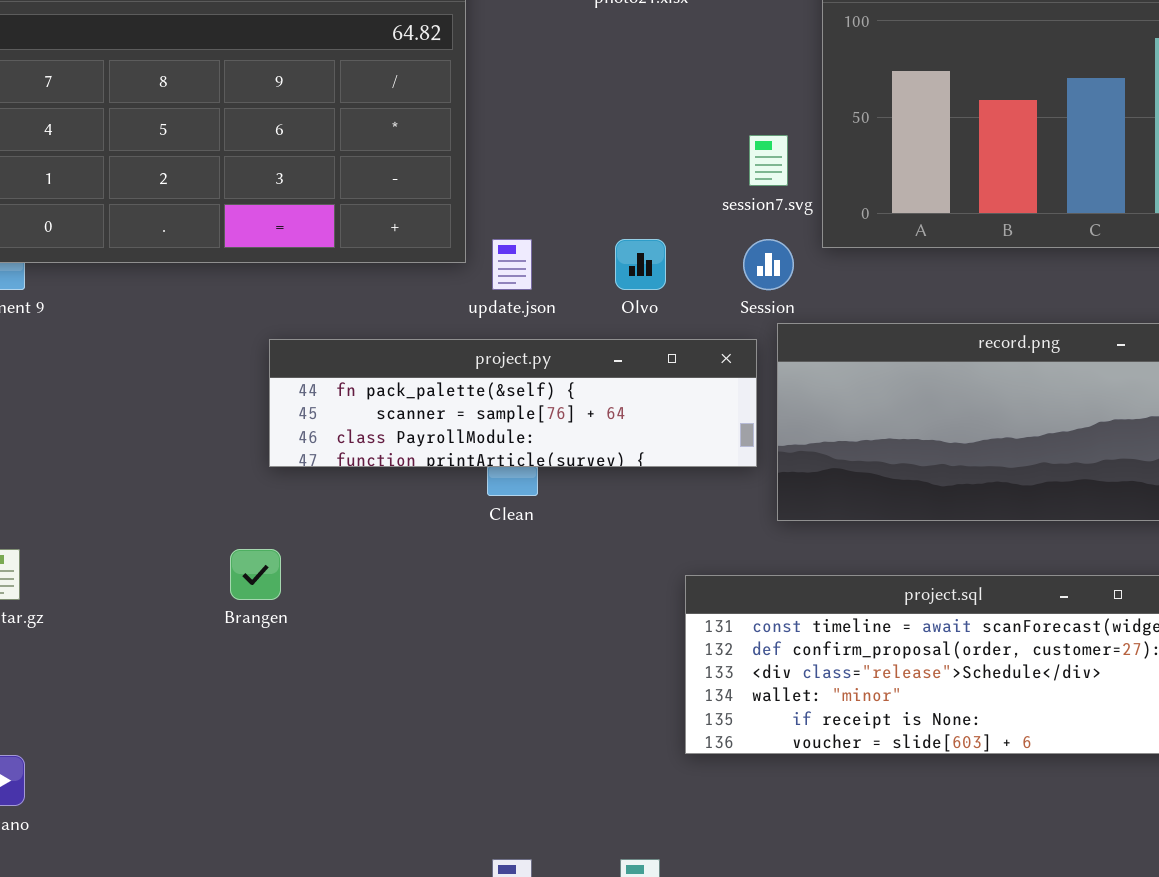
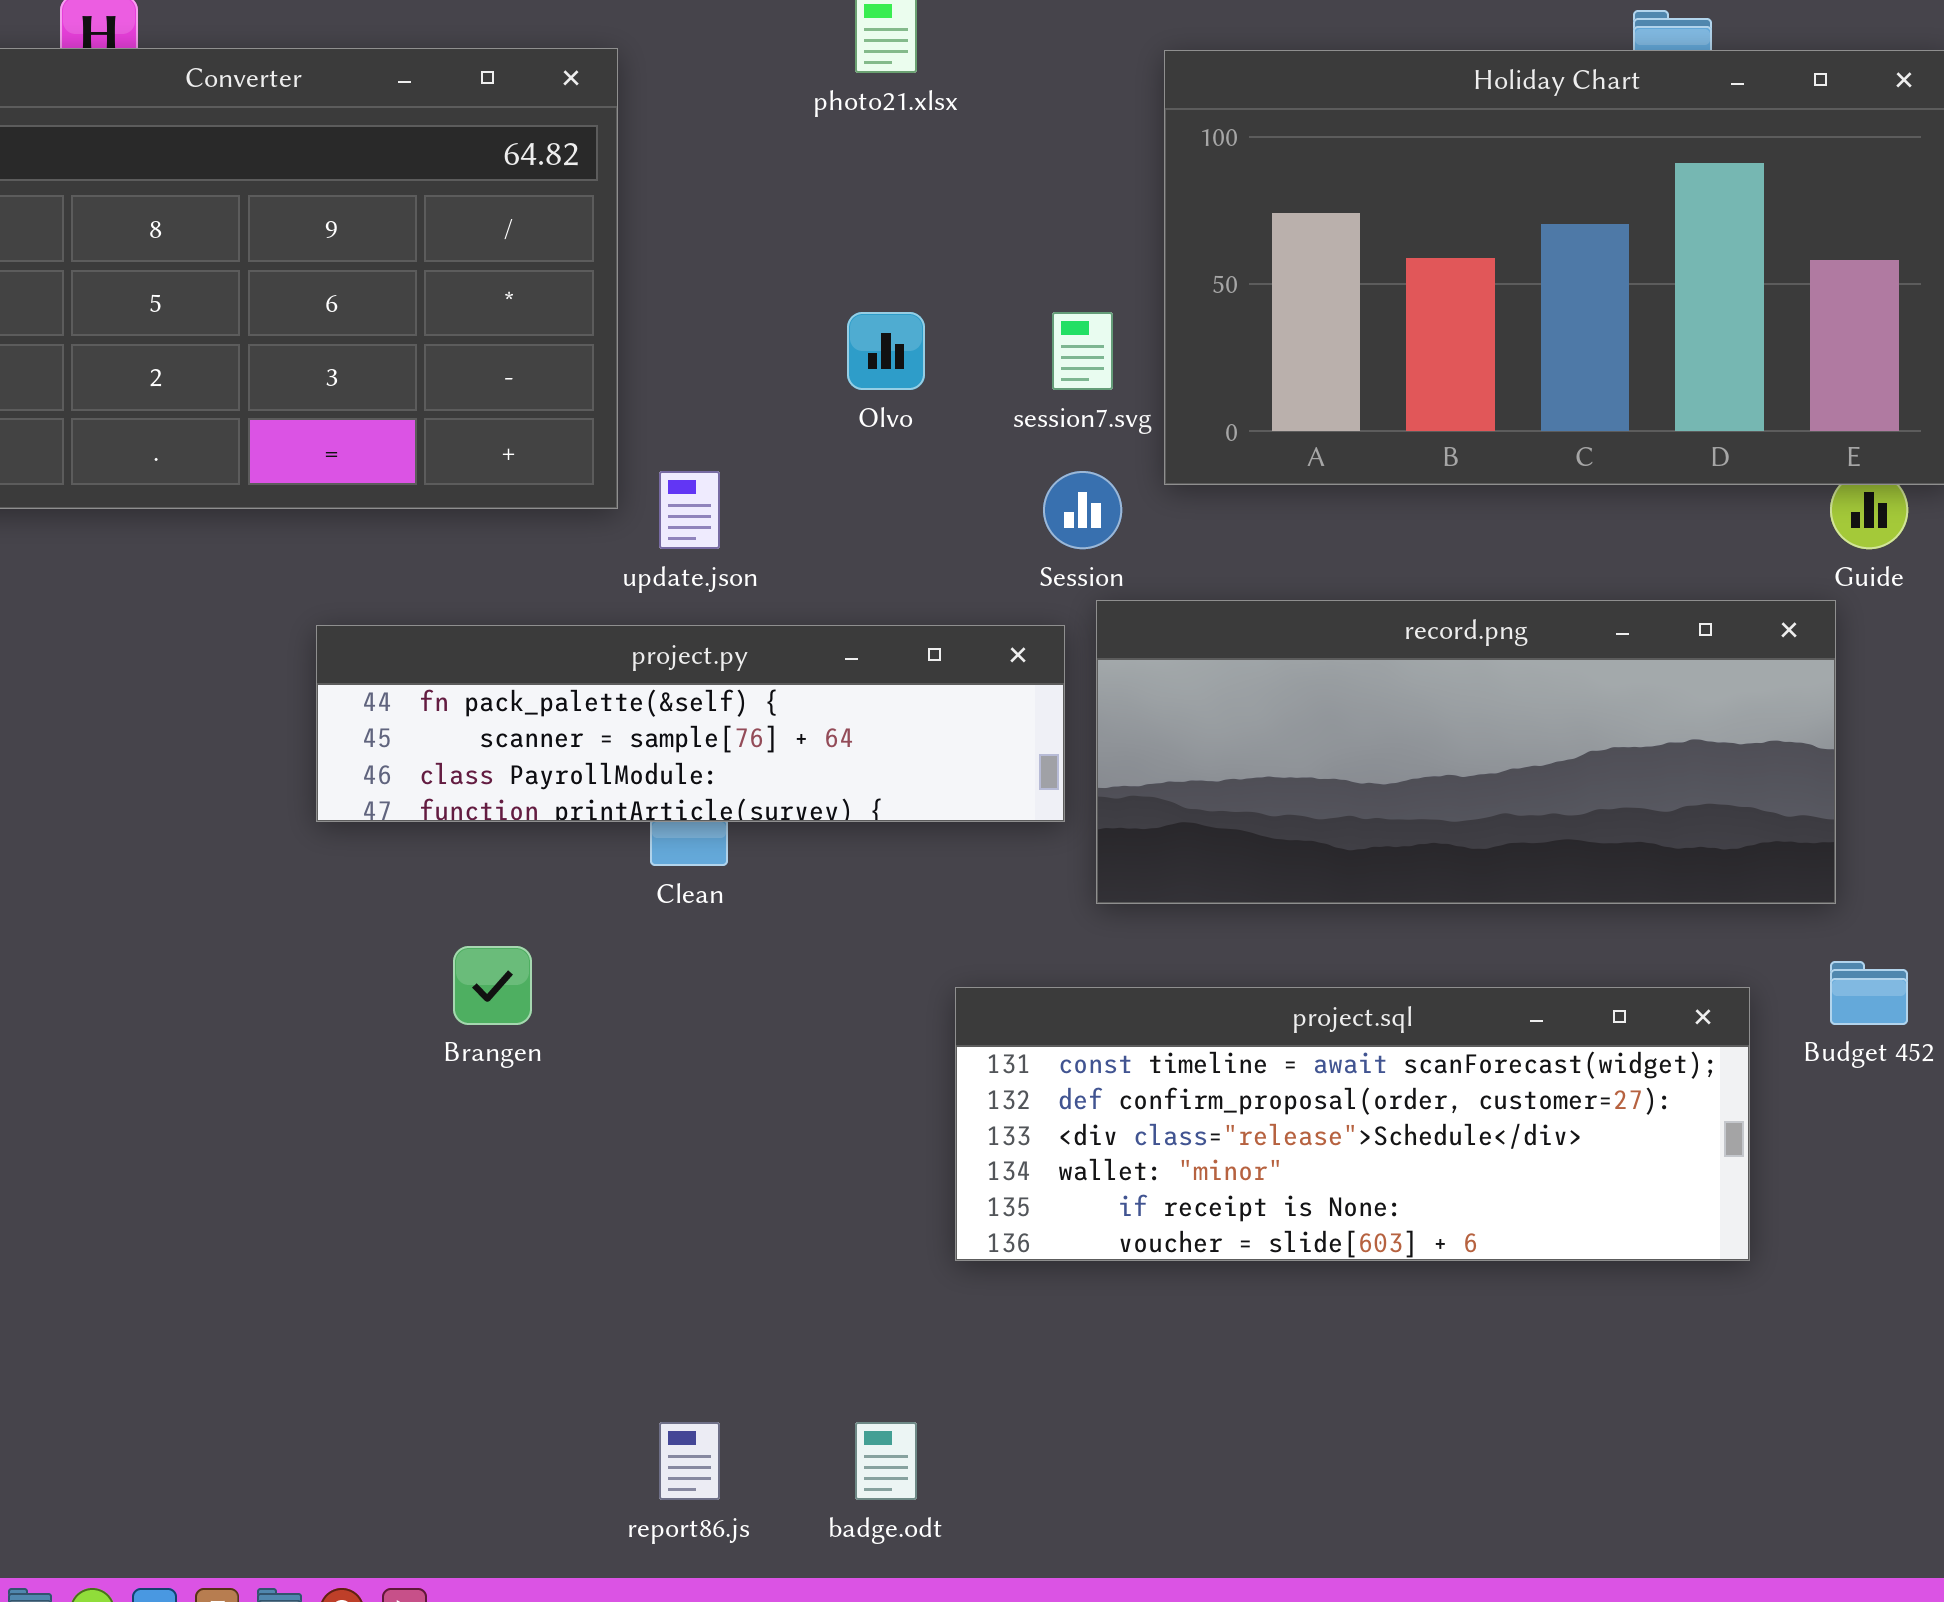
Olvo: [615,239,666,290] -> [847,312,925,390], moved
Brangen: [230,549,281,600] -> [453,946,532,1025], moved

